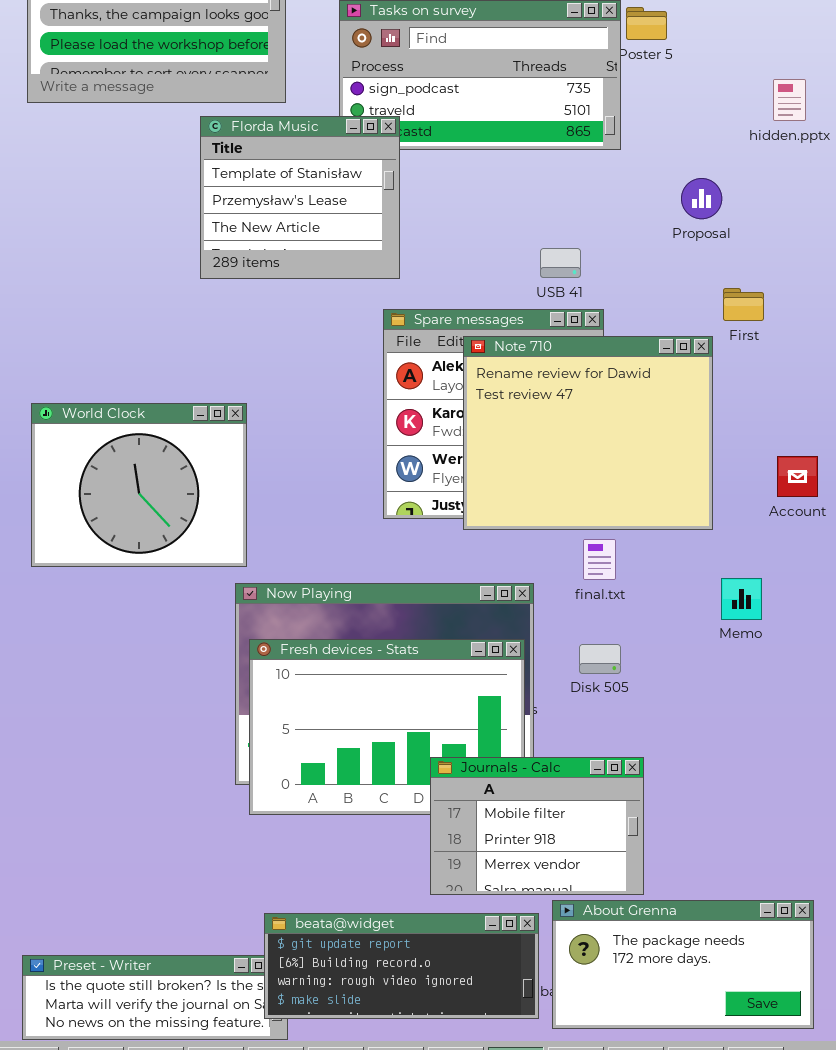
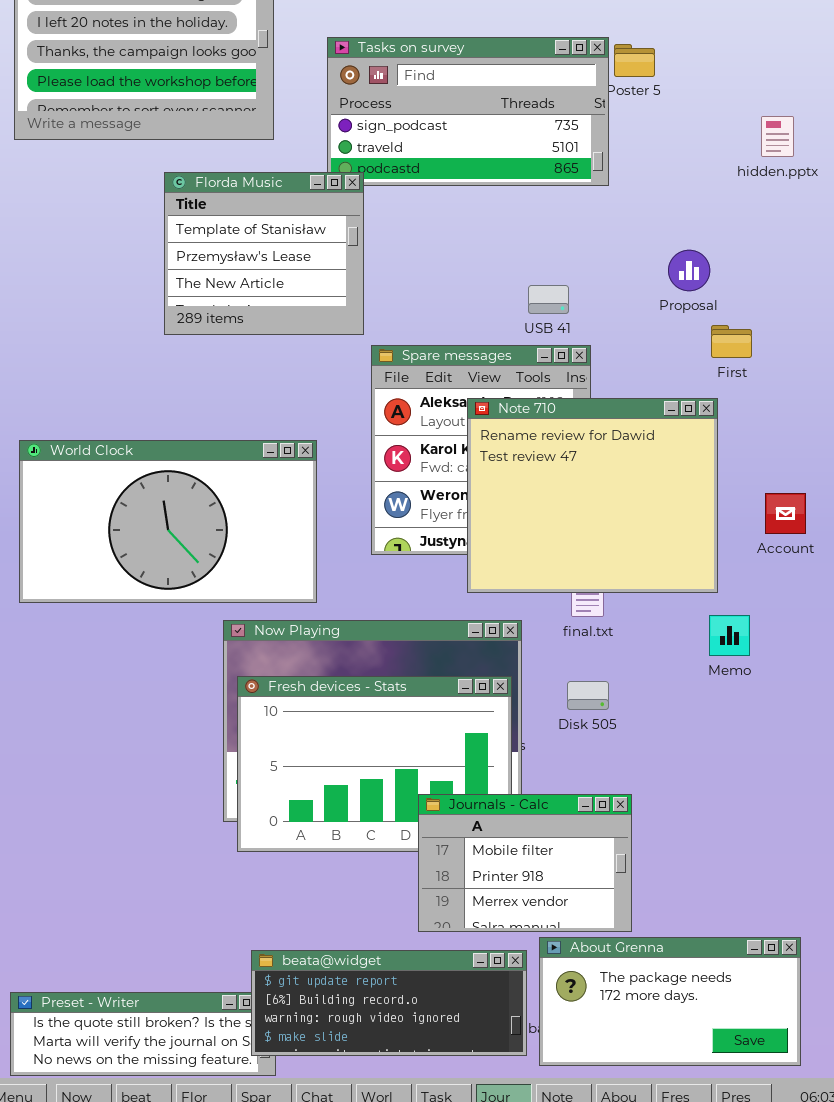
Florda Music: [200,116,400,279] -> [164,172,364,335], moved
Proposal: [681,178,722,219] -> [668,250,710,291], moved
Note 710: [463,336,713,530] -> [467,398,718,593], moved
World Clock: [31,403,247,567] -> [19,440,317,603], resized

